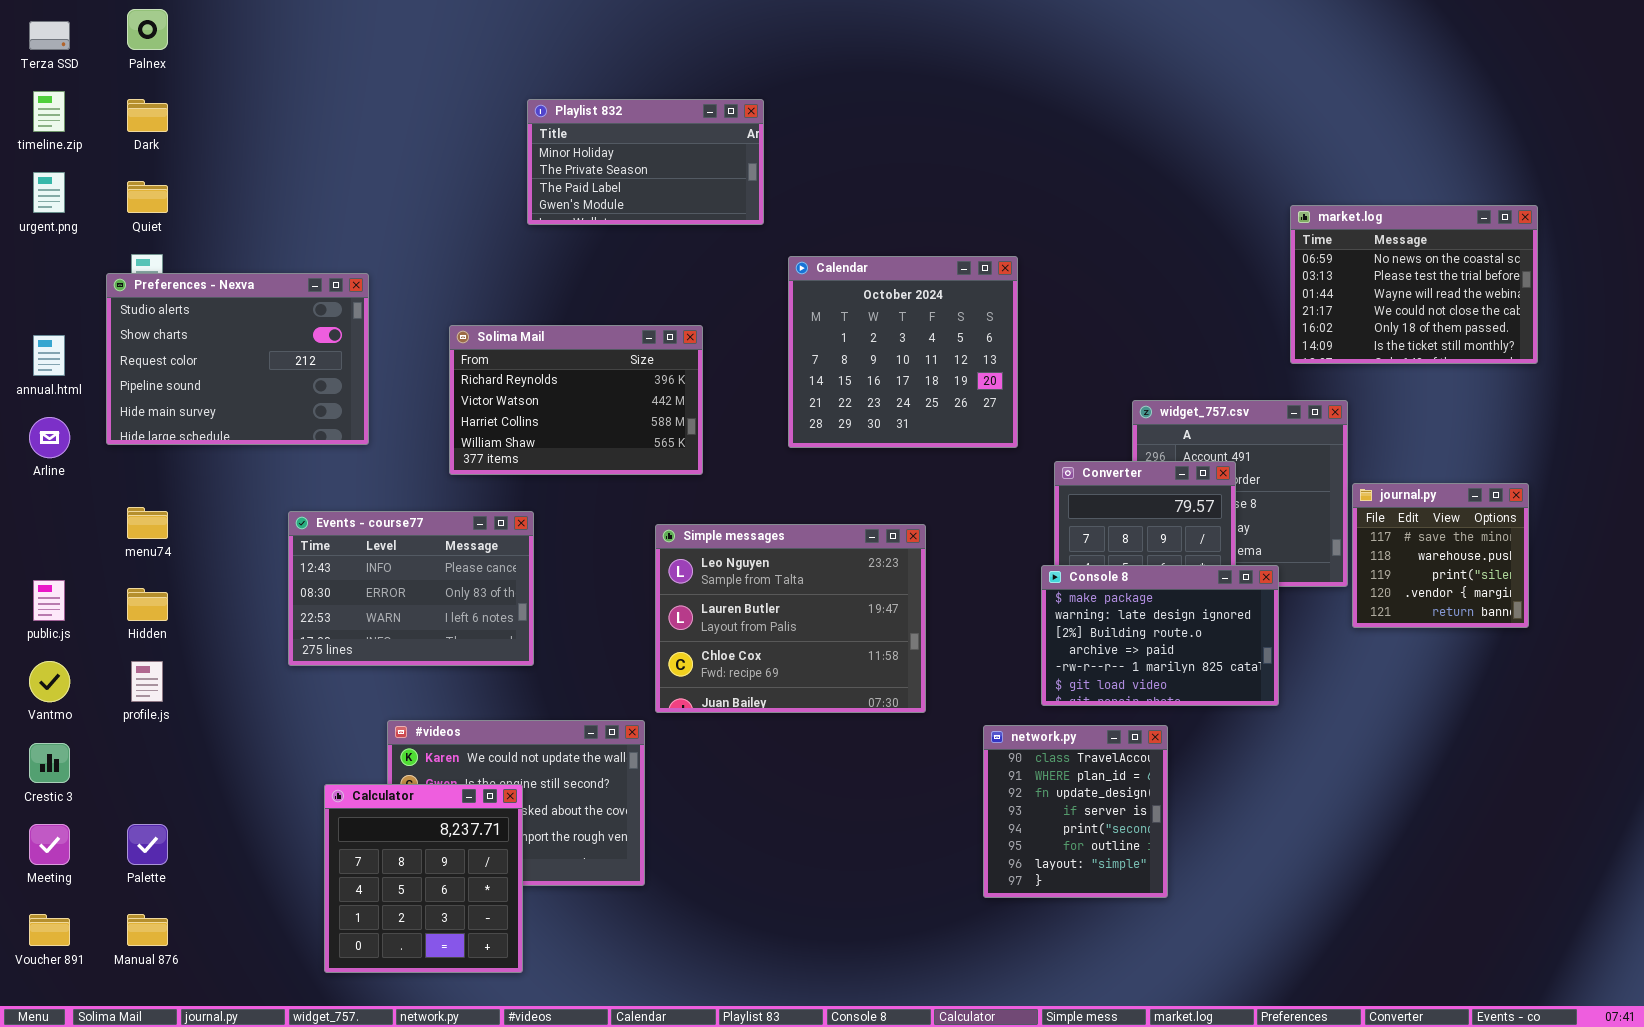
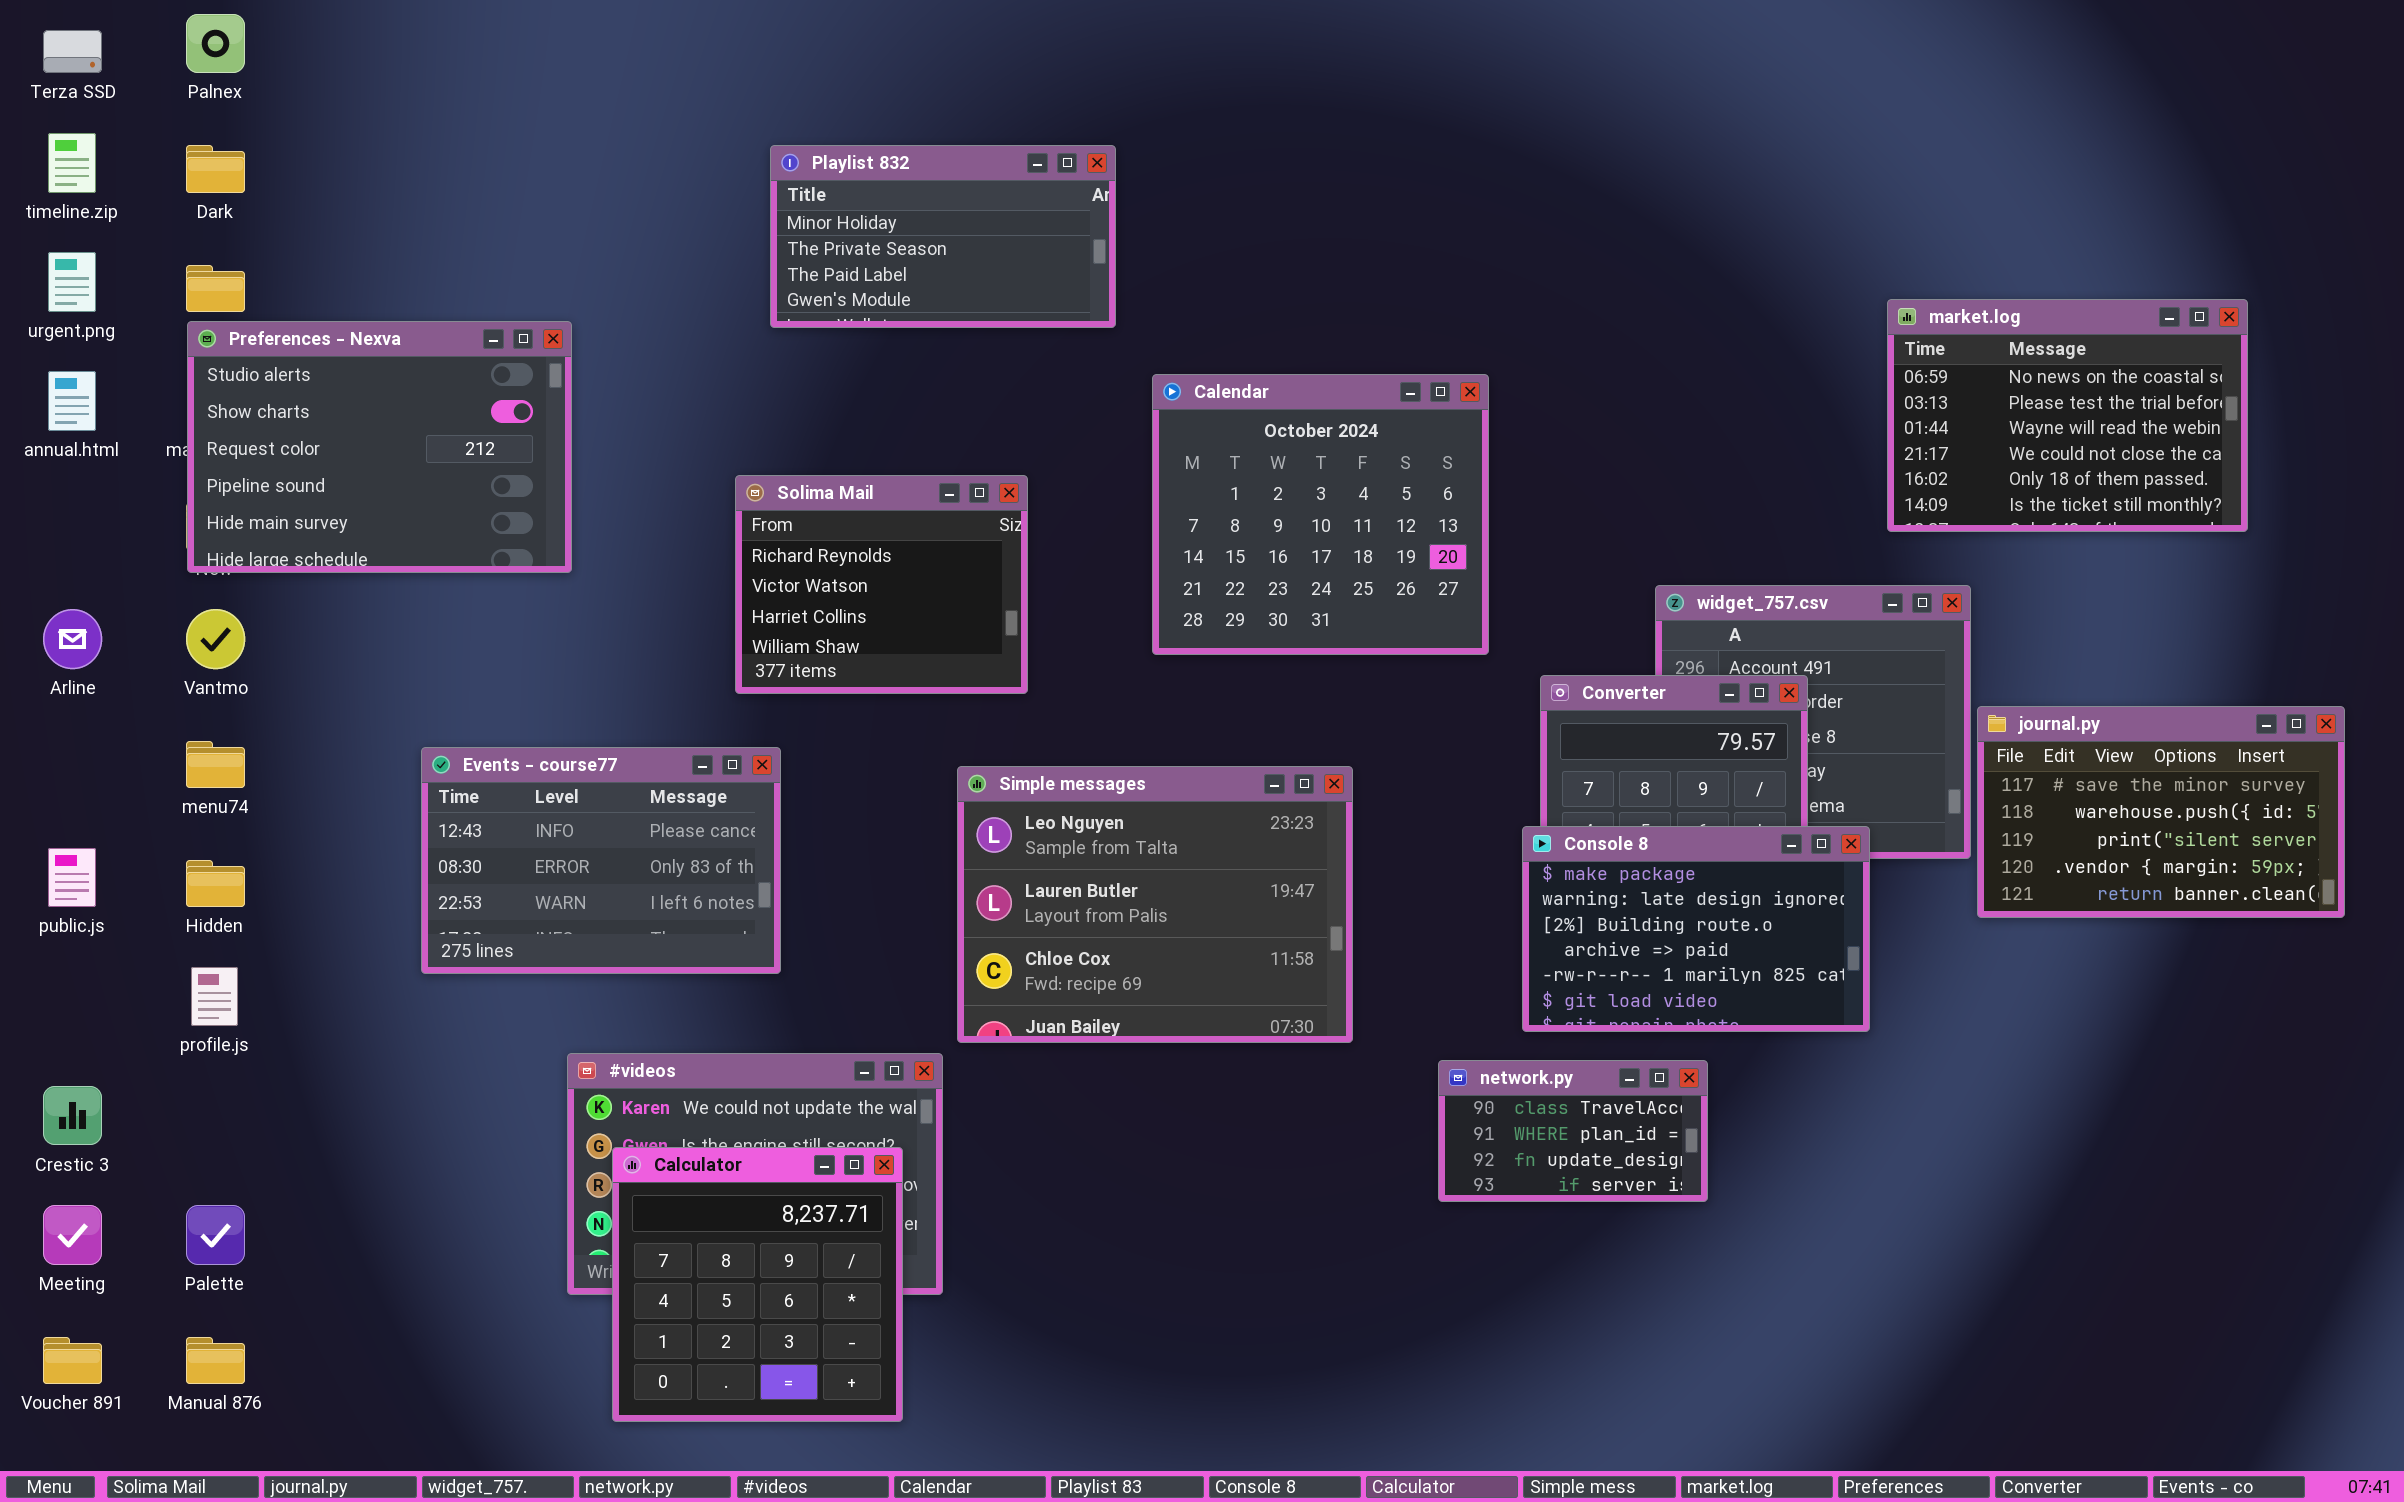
Preferences - Nexva: [106,273,369,445] -> [187,321,572,573], moved
Solima Mail: [449,325,703,475] -> [735,475,1028,694], resized
annual.html: [33,335,65,376] -> [48,371,96,431], moved
journal.py: [1352,483,1529,628] -> [1977,706,2345,918], resized
Vantmo: [29,661,70,702] -> [186,609,245,669], moved
network.py: [983,725,1168,898] -> [1438,1060,1708,1202], resized
Calculator: [324,784,523,973] -> [612,1147,903,1422], moved

